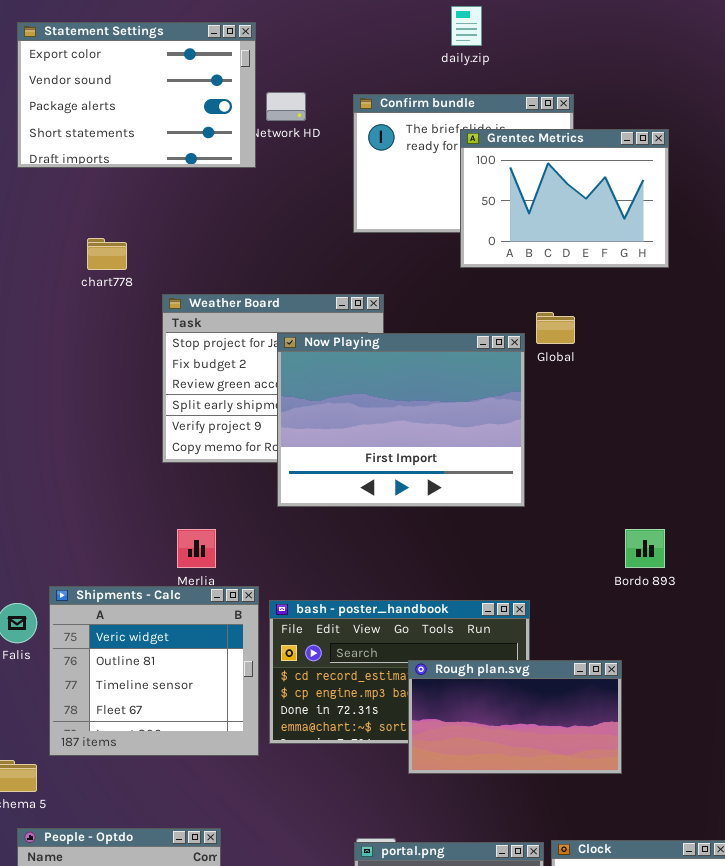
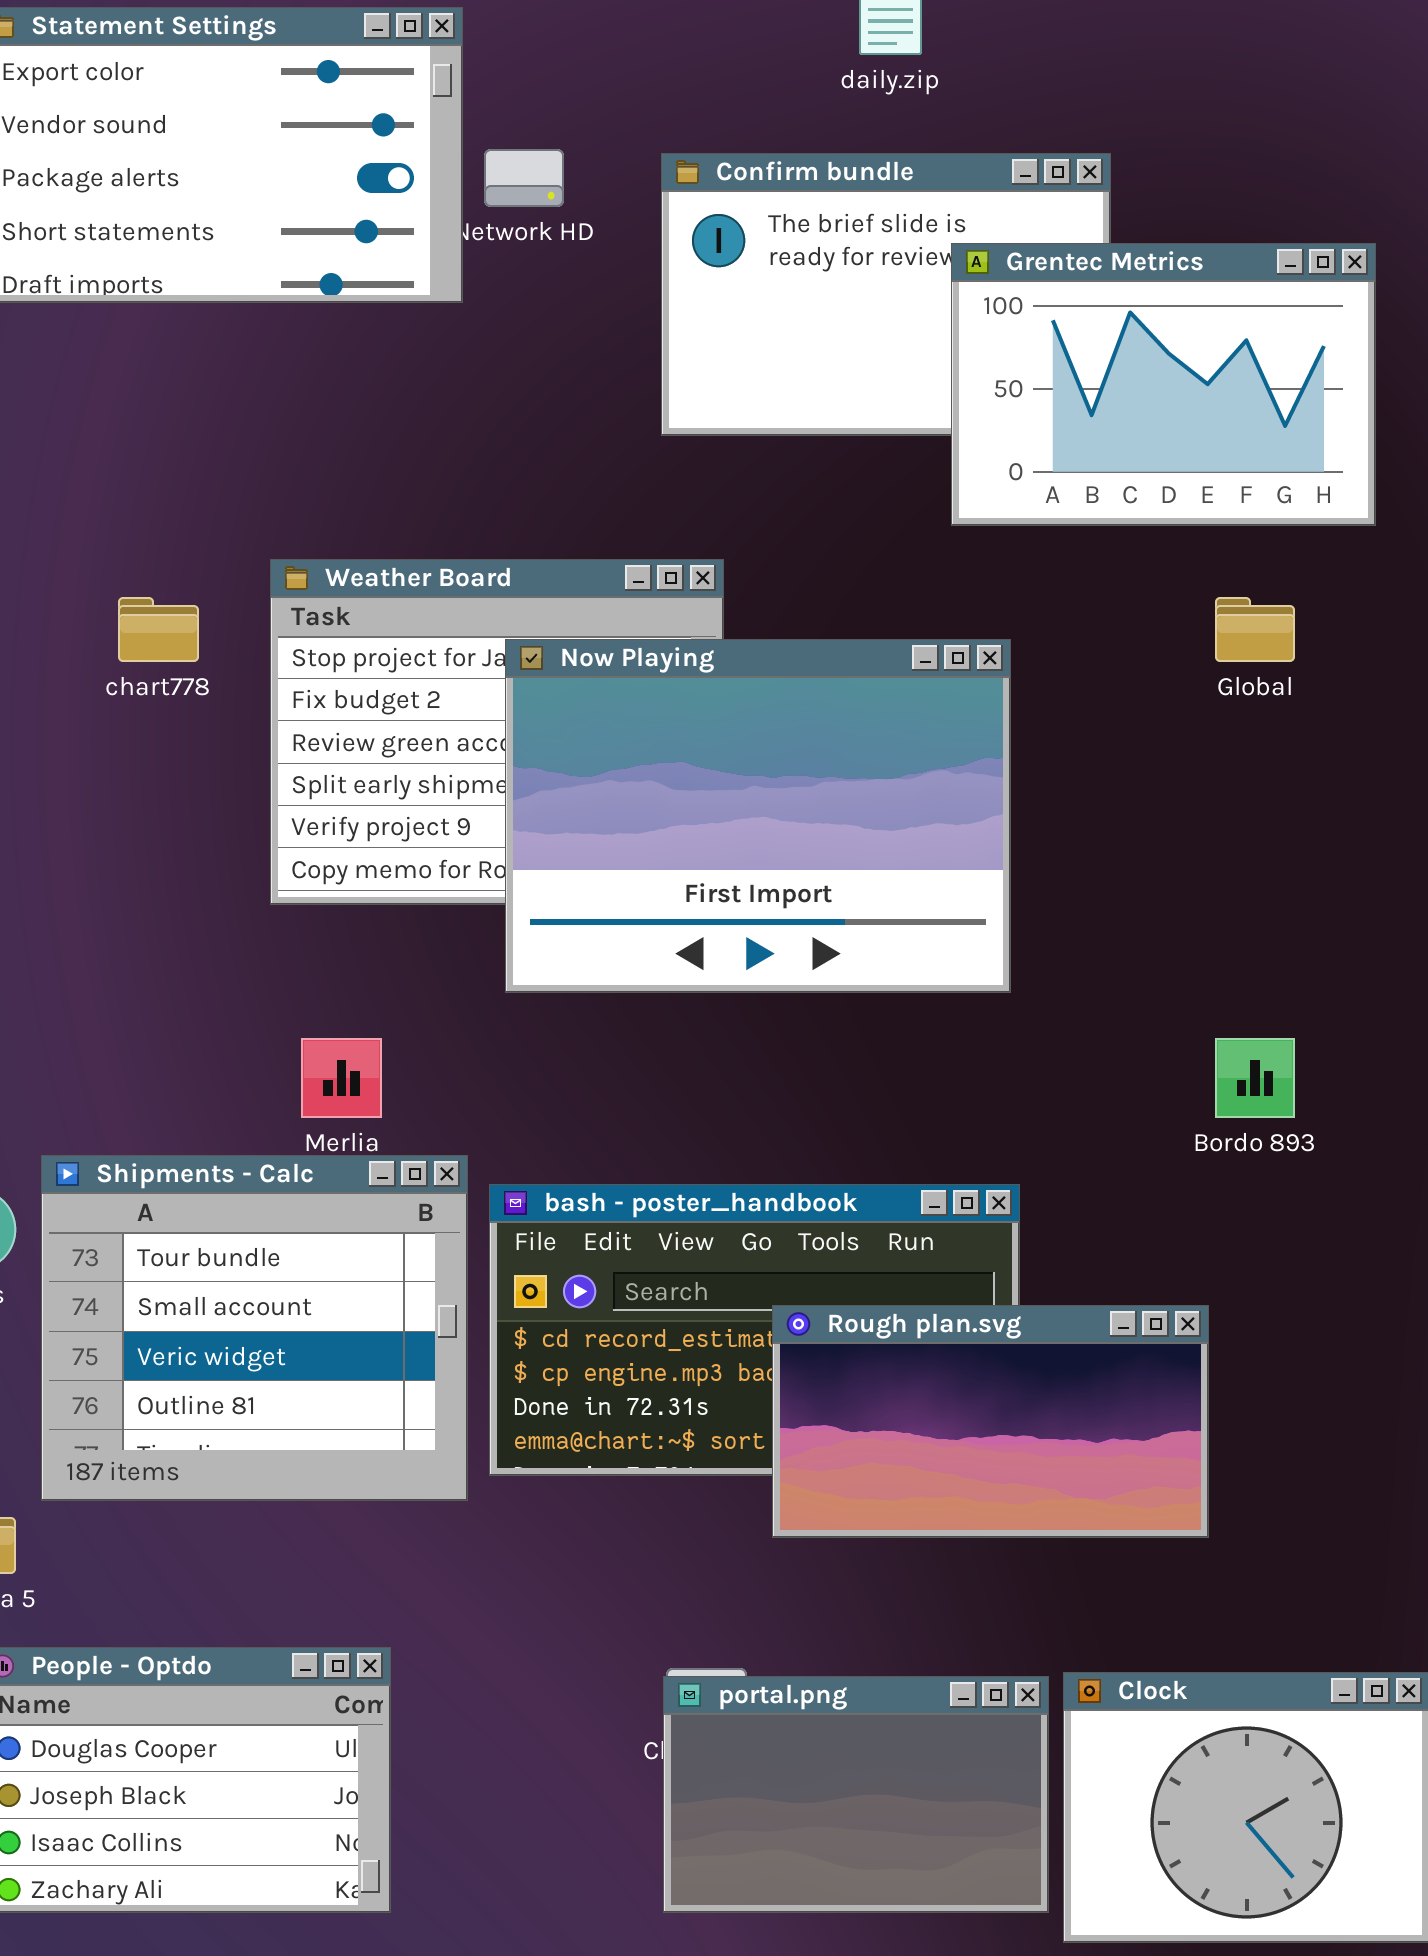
Grentec Metrics: [460,129,669,268] -> [951,243,1376,526], moved
chart778: [87,238,127,270] -> [118,597,199,662], moved
Global: [536,312,575,344] -> [1215,597,1295,662], moved
Shipments - Calc: [49,586,259,756] -> [41,1155,468,1501], scrolled up 2 rows

